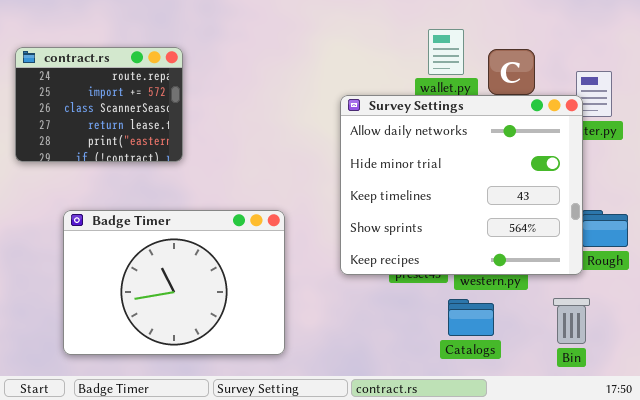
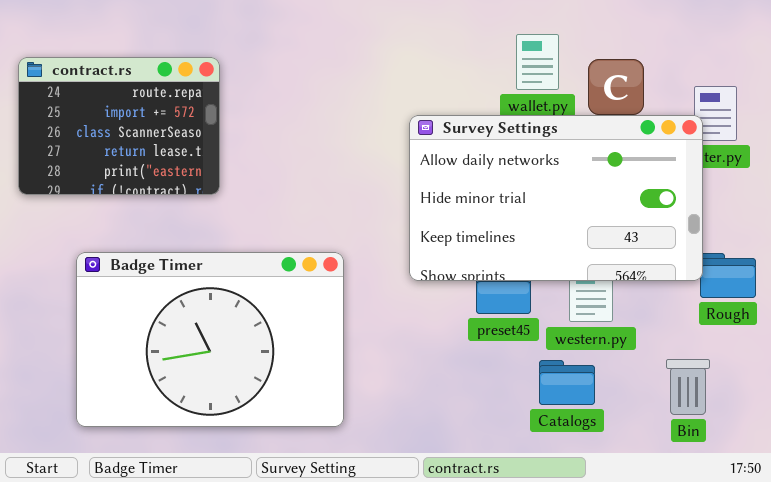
Survey Settings: [340,95,583,275] -> [409,115,703,281], resized

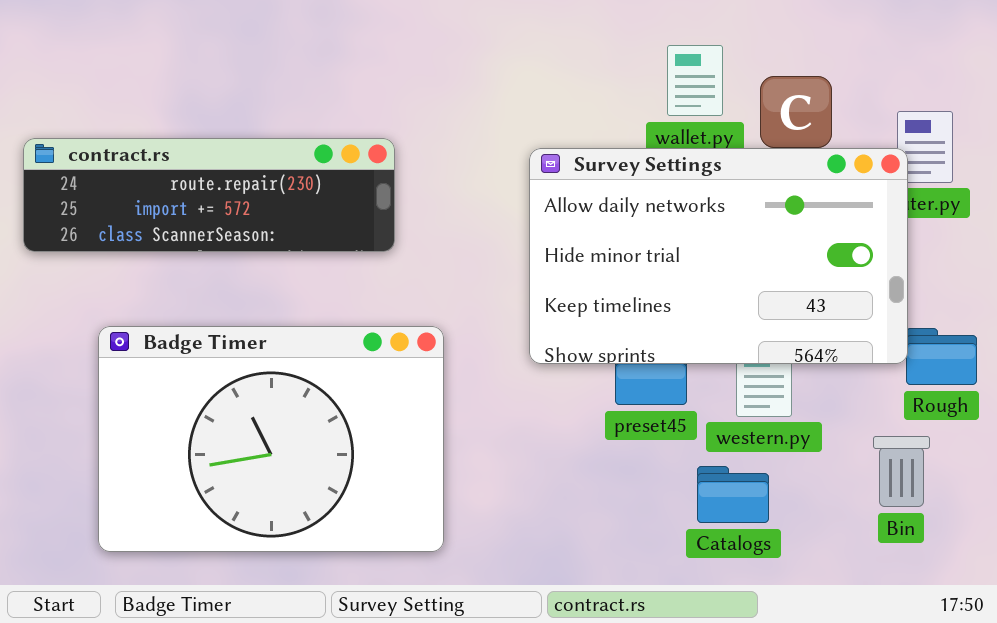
contract.rs: [18,57,220,195] -> [23,138,395,252], resized
Bin: [666,359,710,415] -> [873,436,930,507], moved

